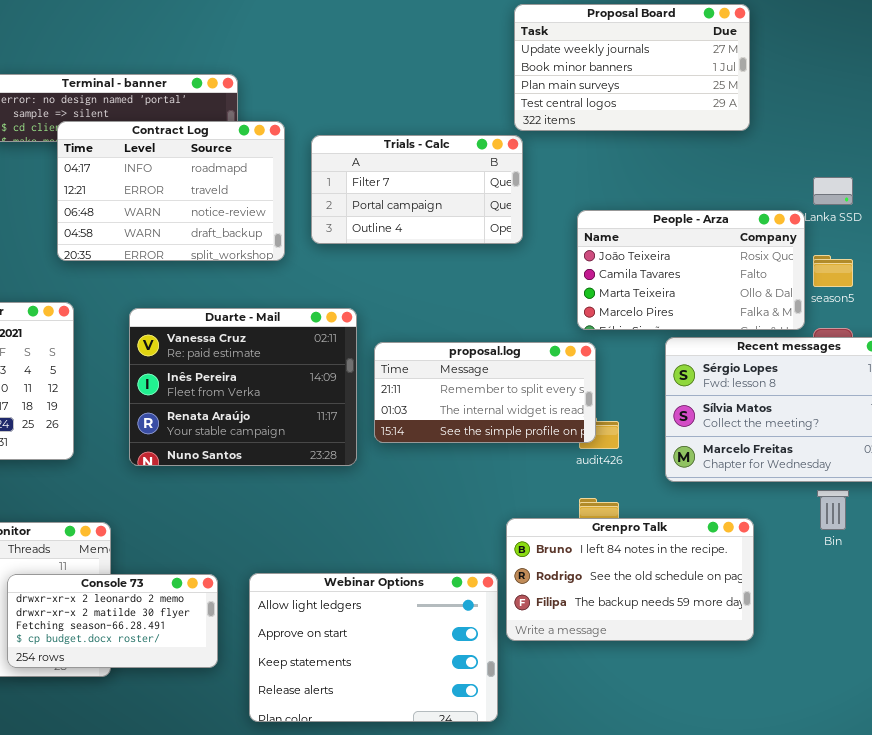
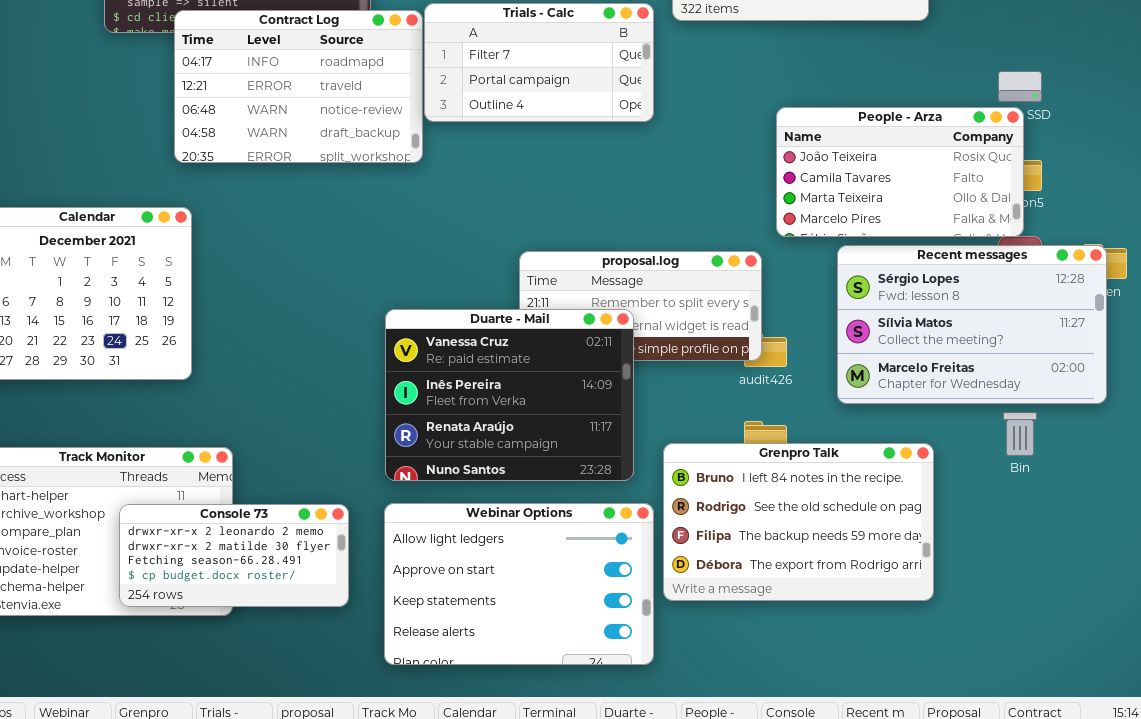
Trials - Calc: [311,135,523,244] -> [424,3,654,122], moved
People - Arza: [577,210,805,330] -> [776,107,1024,237], moved
Duarte - Mail: [129,308,357,466] -> [385,309,634,481], moved
Grenpro Talk: [506,518,754,641] -> [663,443,934,601], resized

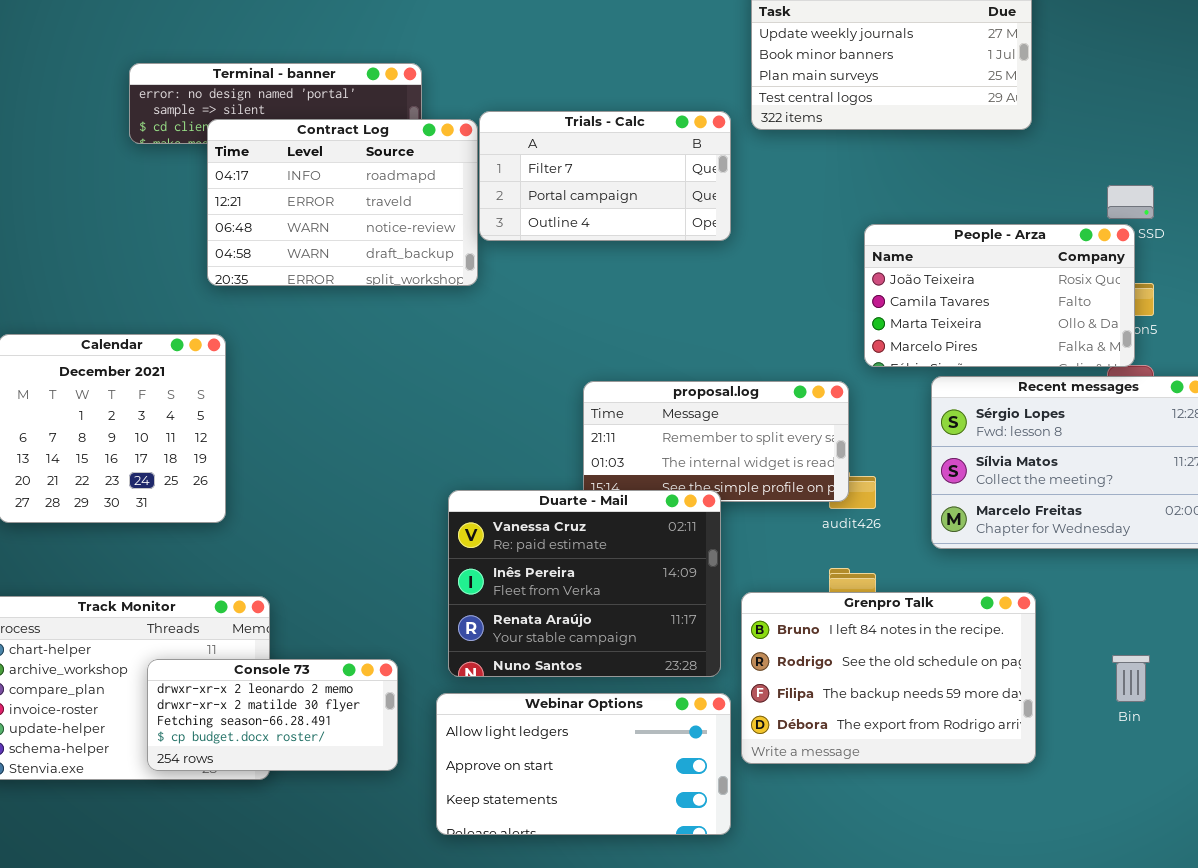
Duarte - Mail: [385,309,634,481] -> [448,490,721,677], moved
Bin: [1003,412,1037,456] -> [1112,655,1150,702], moved
Webinar Options: [384,503,654,665] -> [436,693,731,835], resized

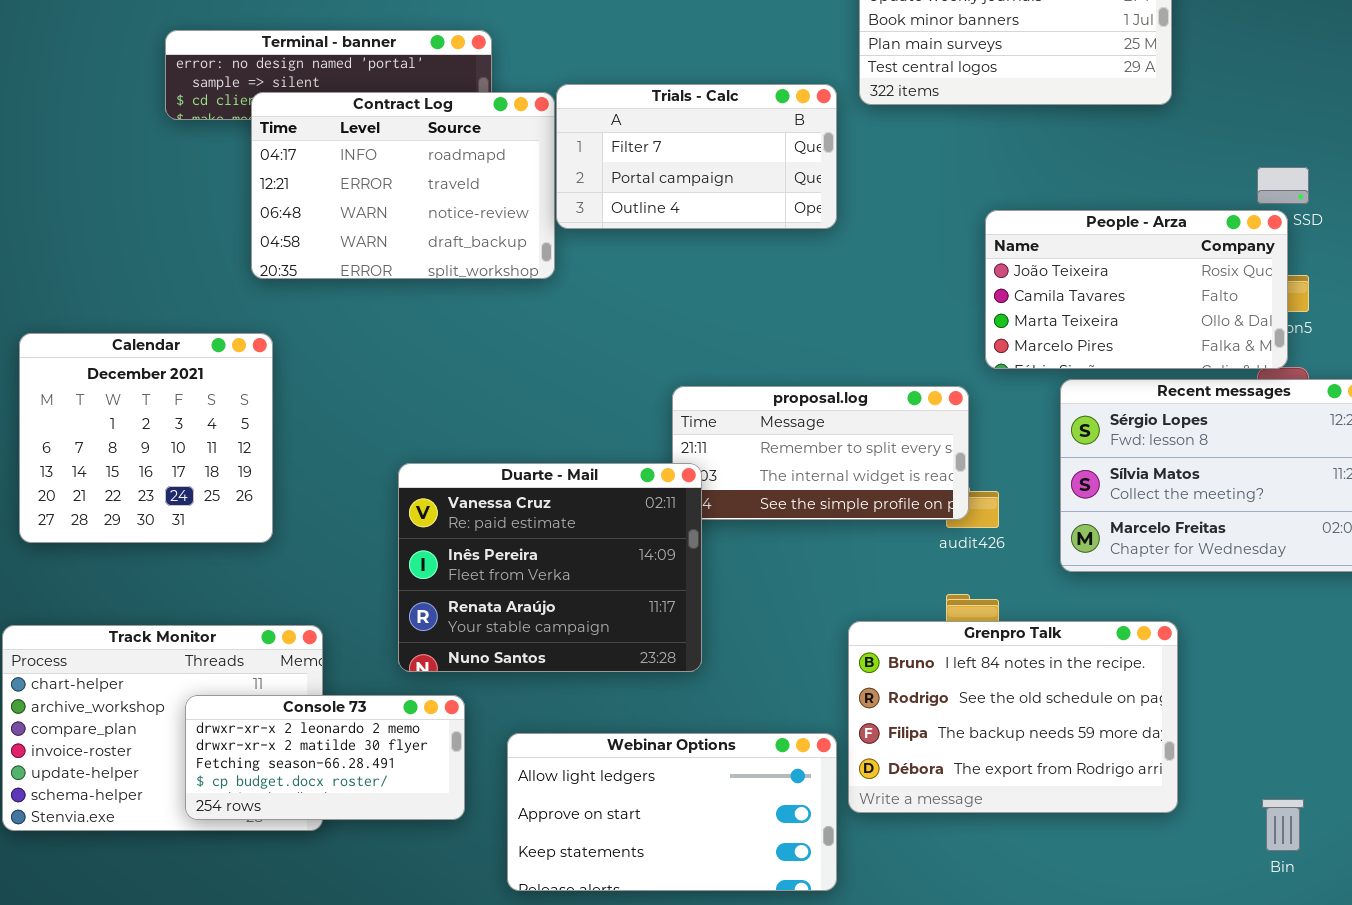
Duarte - Mail: [448,490,721,677] -> [398,463,702,672], moved
Bin: [1112,655,1150,702] -> [1262,799,1304,851], moved

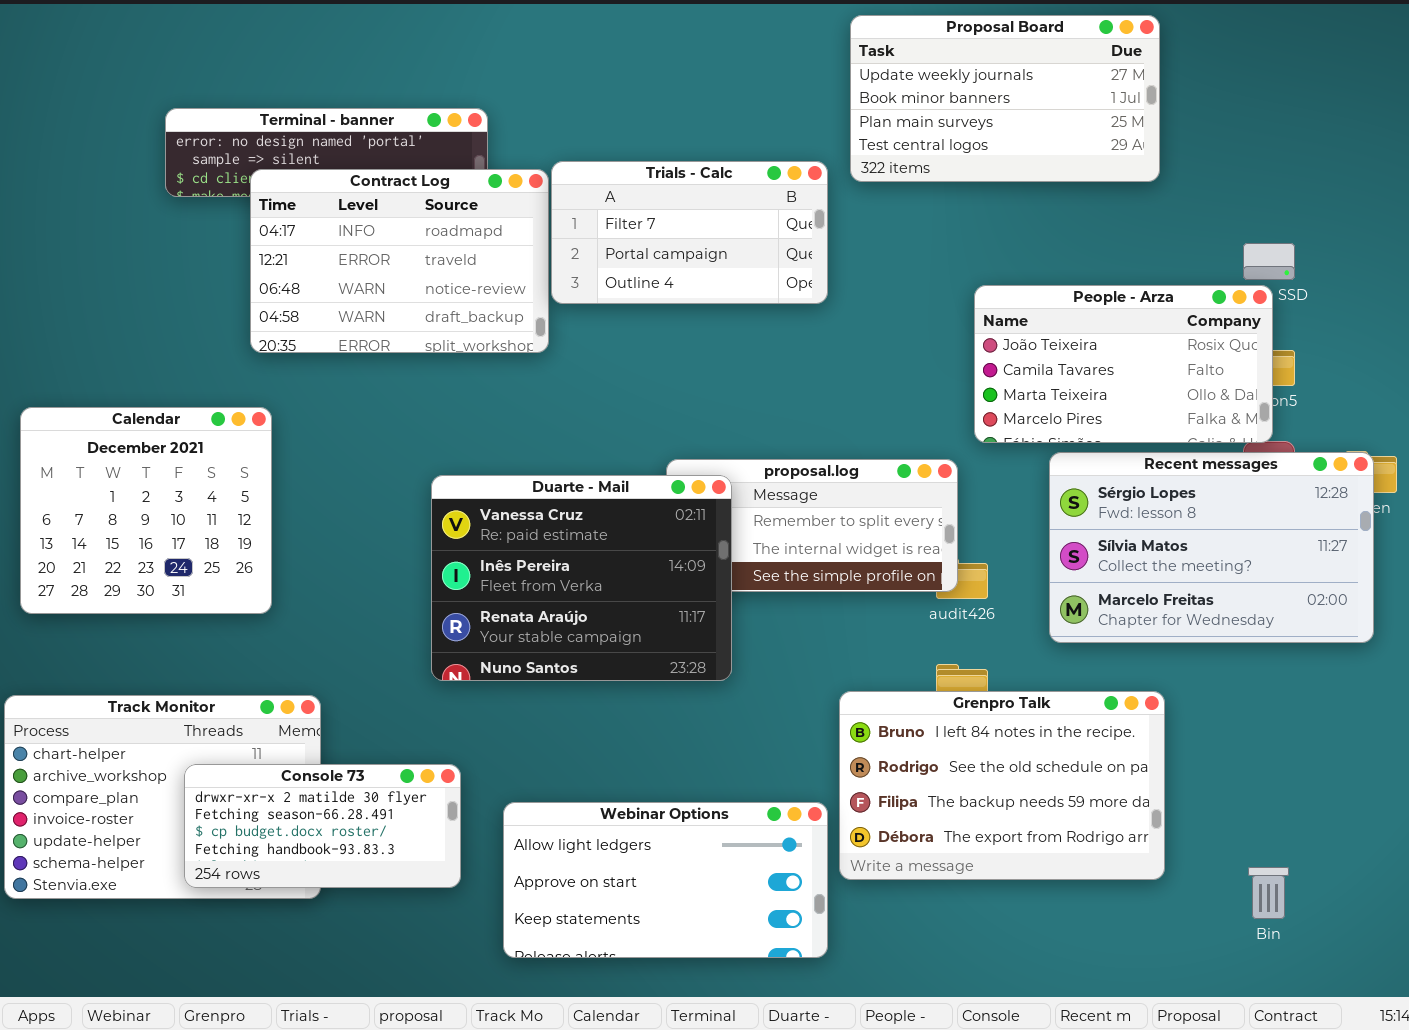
Duarte - Mail: [398,463,702,672] -> [431,475,732,681], moved
Console 73: [185,695,465,820] -> [184,764,461,888], scrolled down 1 row

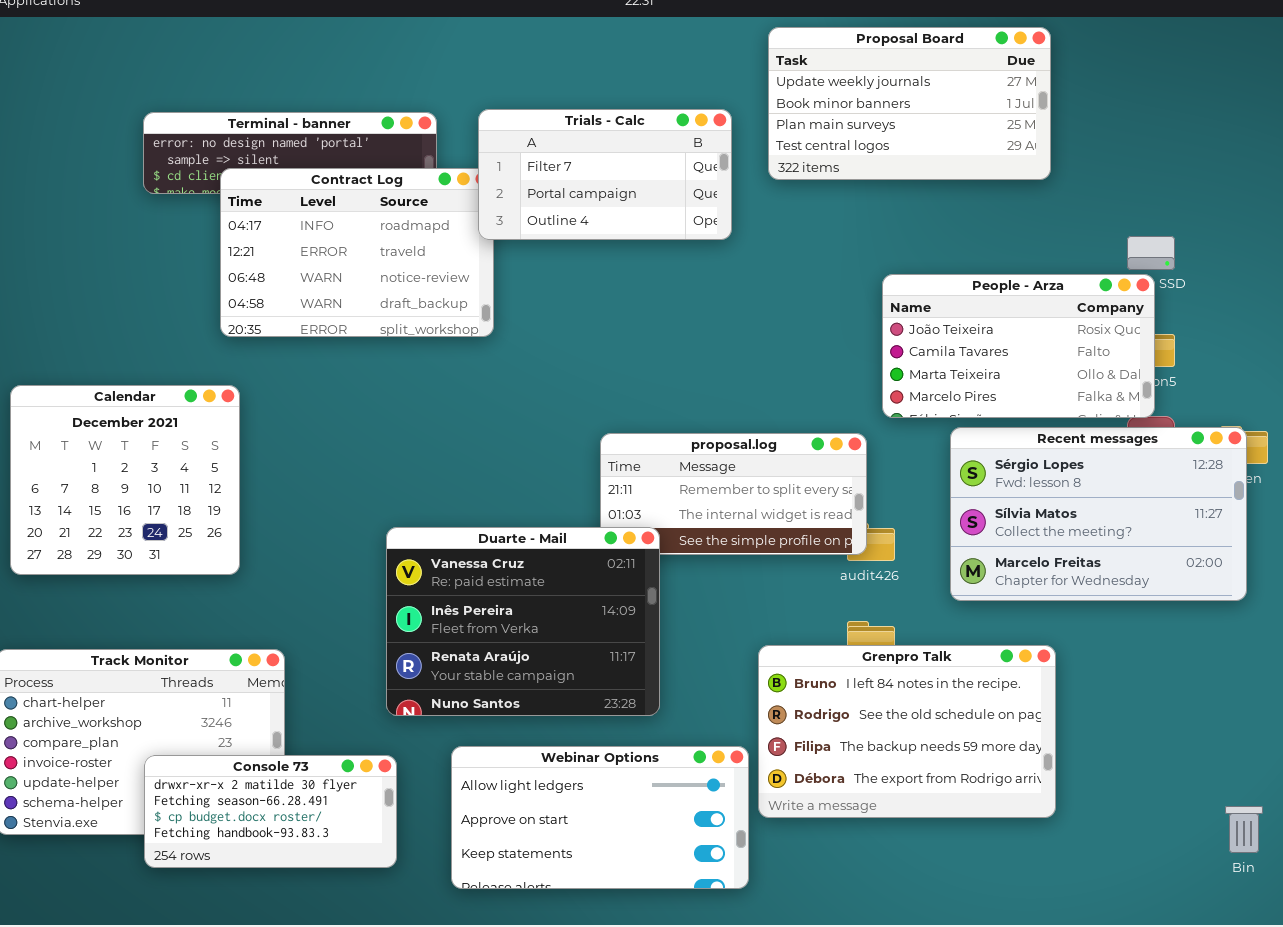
Trials - Calc: [551,161,828,304] -> [478,109,732,240], moved
Duarte - Mail: [431,475,732,681] -> [386,527,660,716], moved
Console 73: [184,764,461,888] -> [144,755,397,868], moved
Bin: [1248,867,1289,919] -> [1225,806,1263,853], moved

